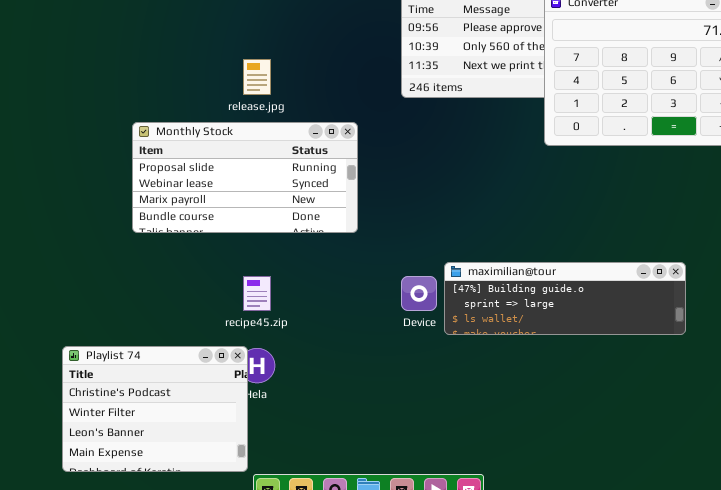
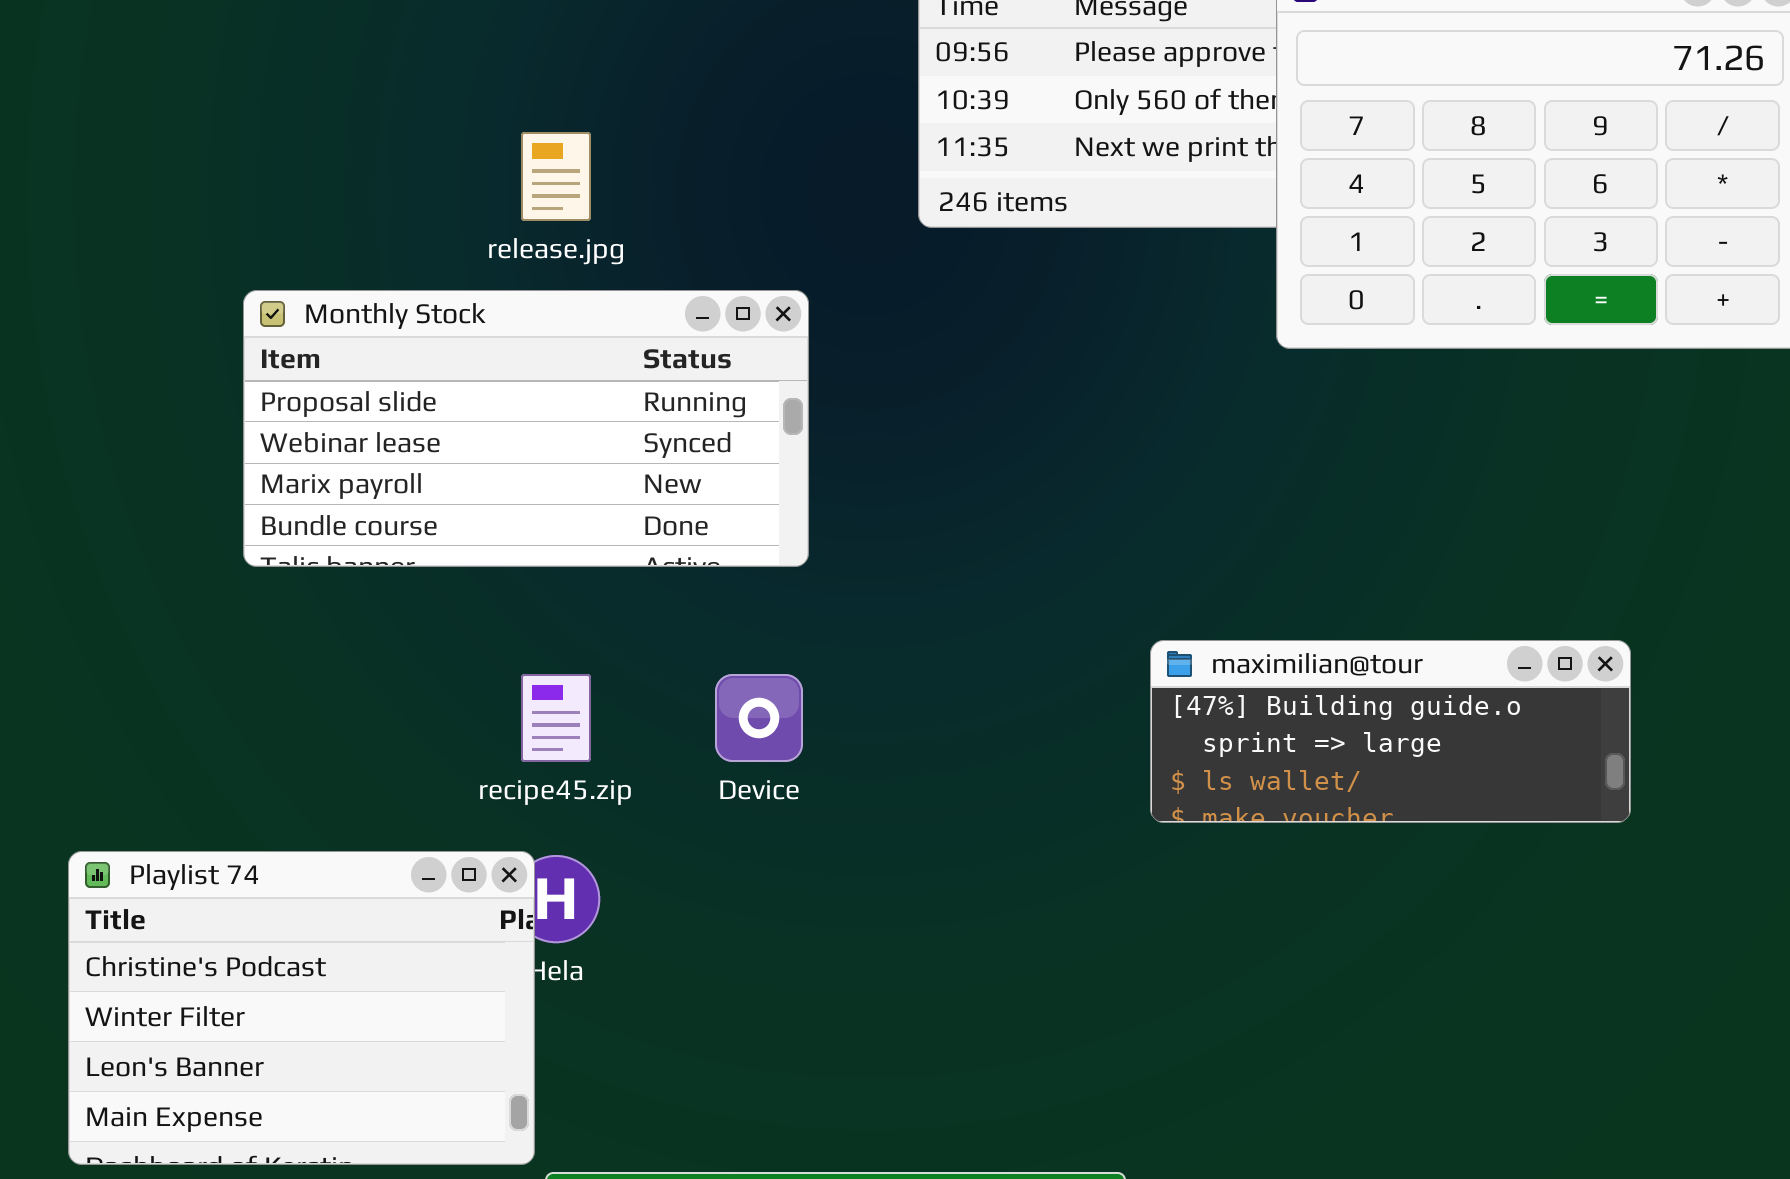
maximilian@tour: [444,262,686,335] -> [1150,640,1631,823], resized
Device: [401,276,437,311] -> [715,674,803,762], moved

